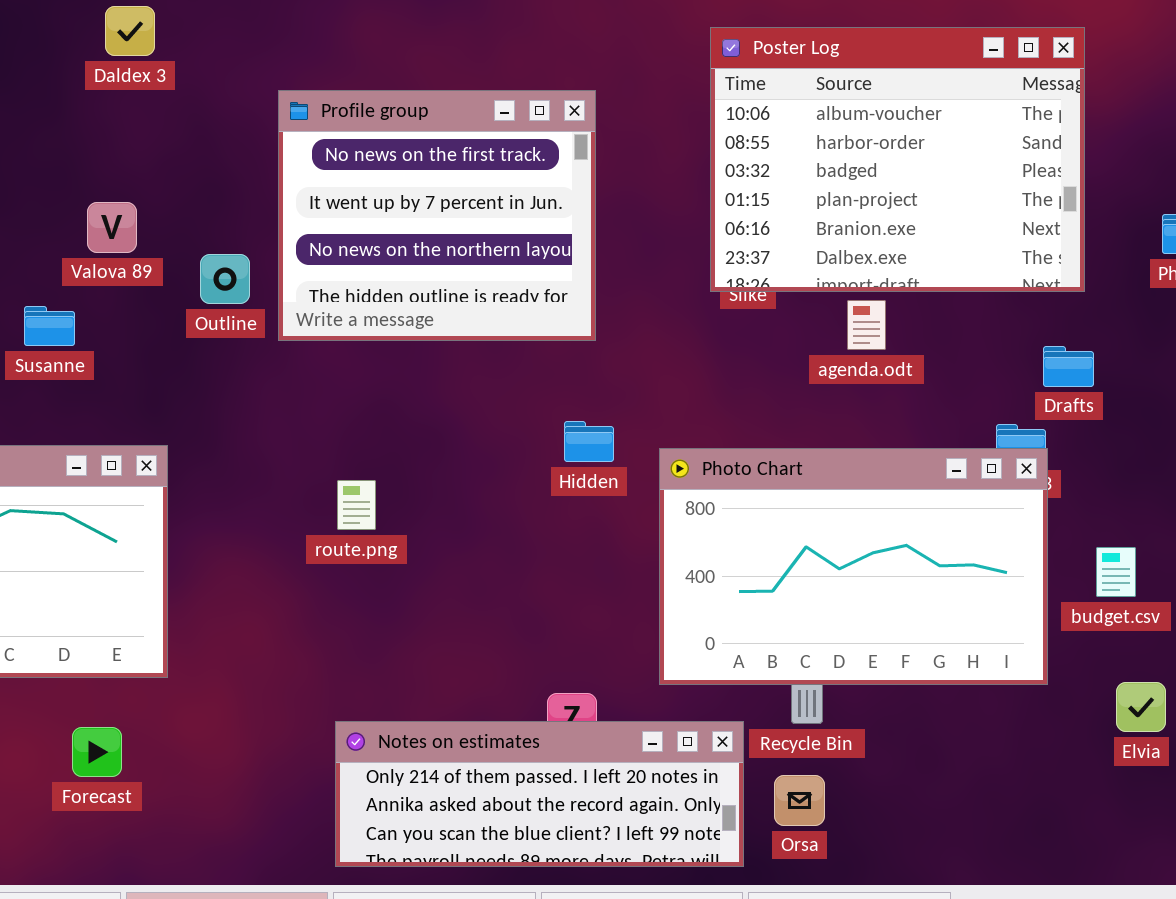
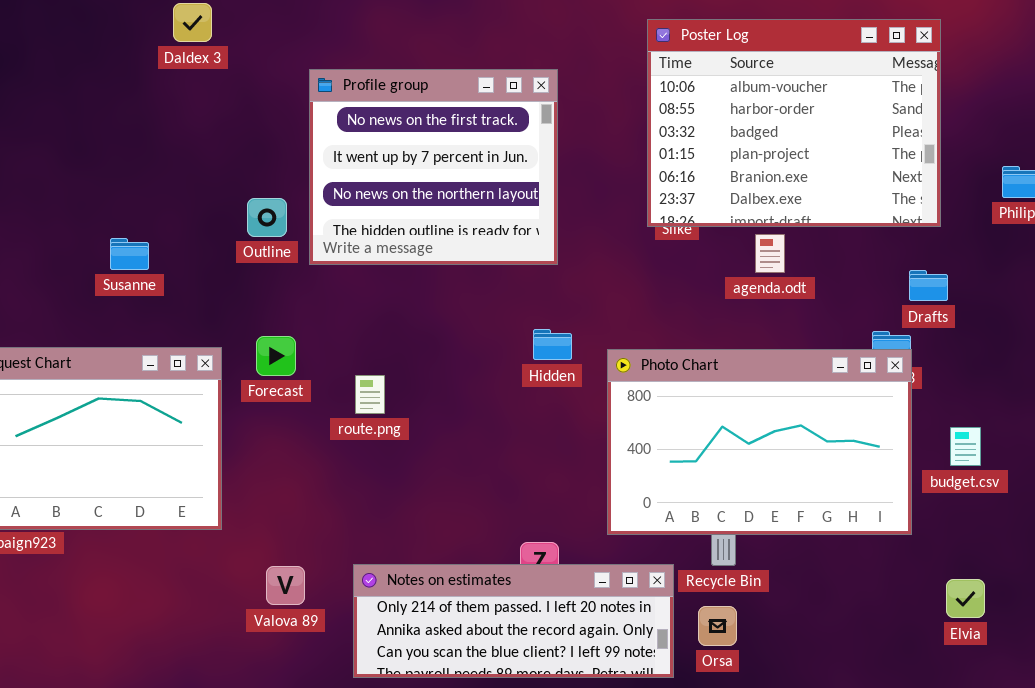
Valova 89: [87,202,137,253] -> [266,566,305,605], moved
Elvia: [1116,682,1166,732] -> [946,579,985,618], moved
Forecast: [72,727,122,777] -> [256,336,296,376], moved

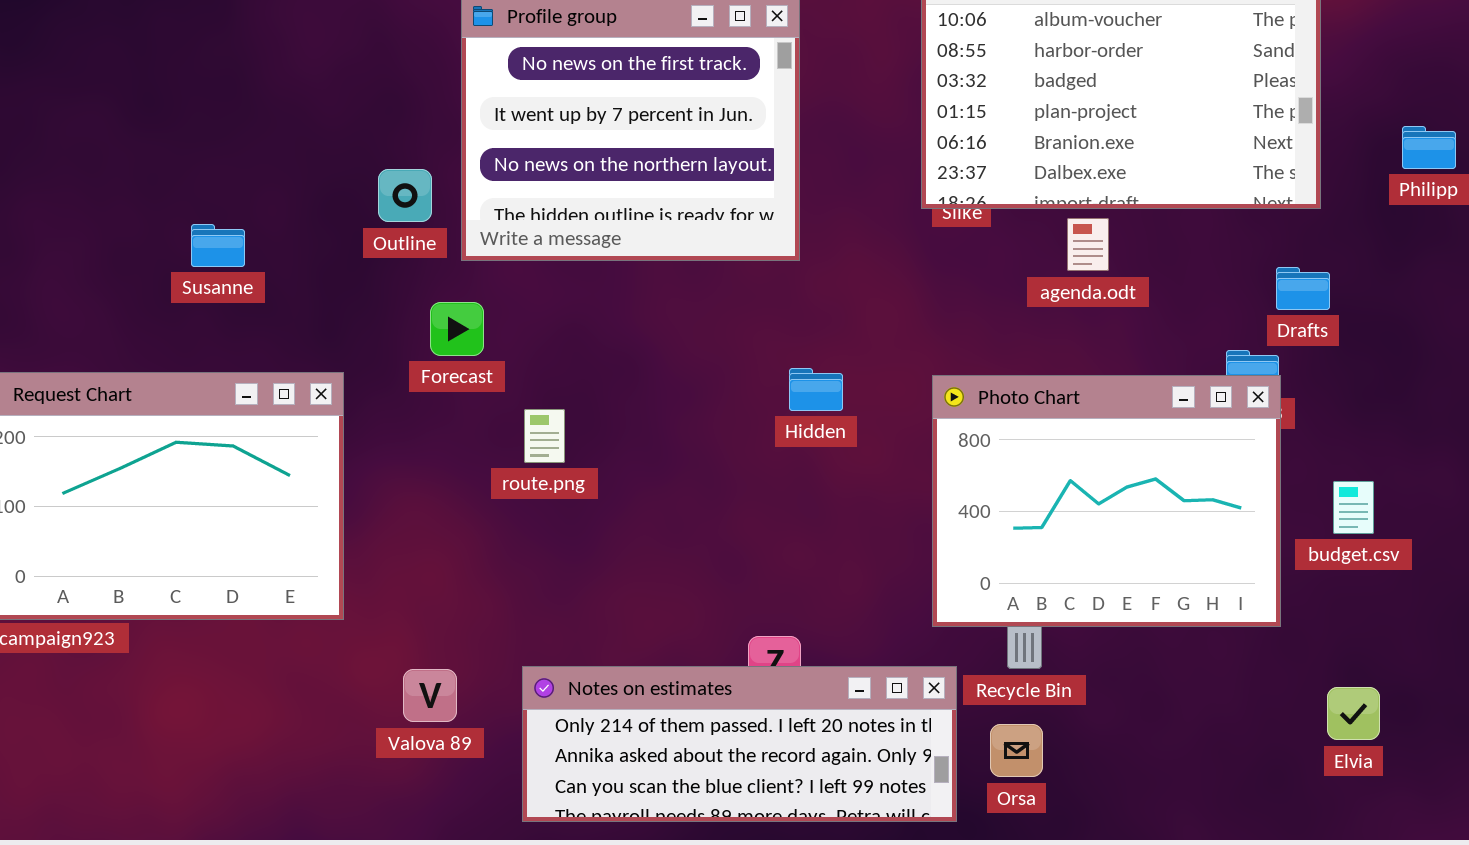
Hidden: [533,329,572,360] -> [789,368,843,411], moved
Forecast: [256,336,296,376] -> [430,302,484,356], moved
Photo Chart: [607,349,912,535] -> [932,375,1281,627], resized

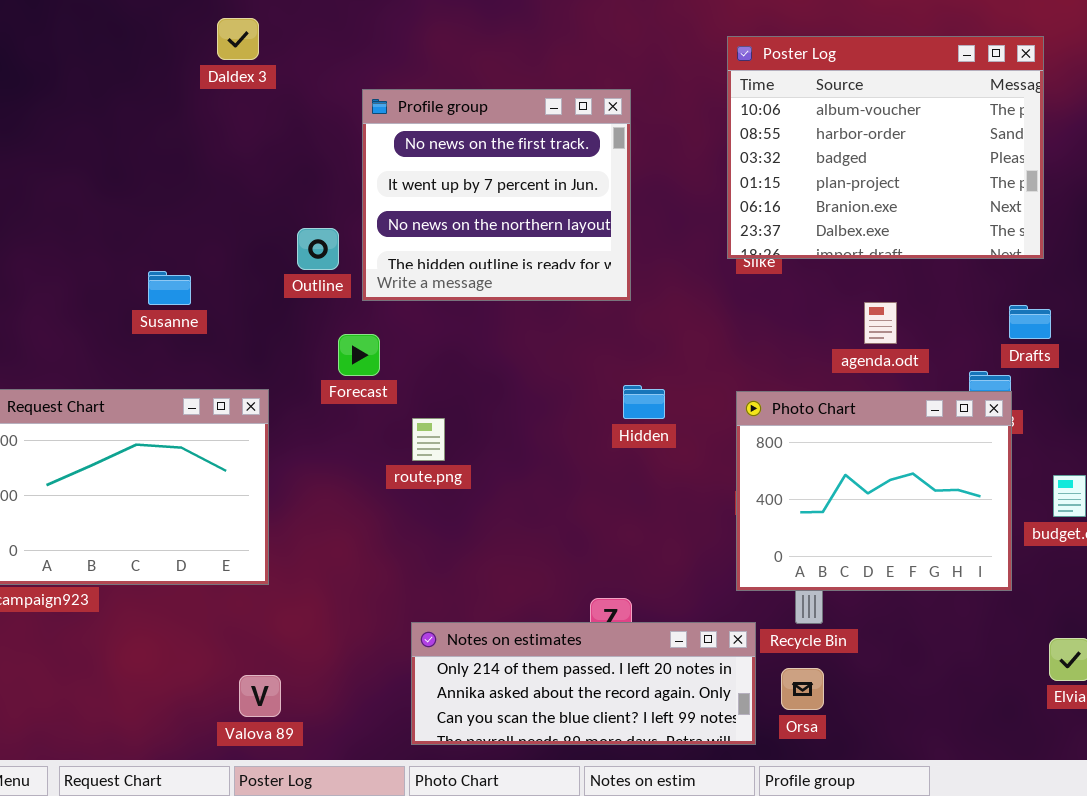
agenda.odt: [1067,218,1109,271] -> [864,302,897,344], moved
Valova 89: [403,669,457,722] -> [239,675,281,717], moved

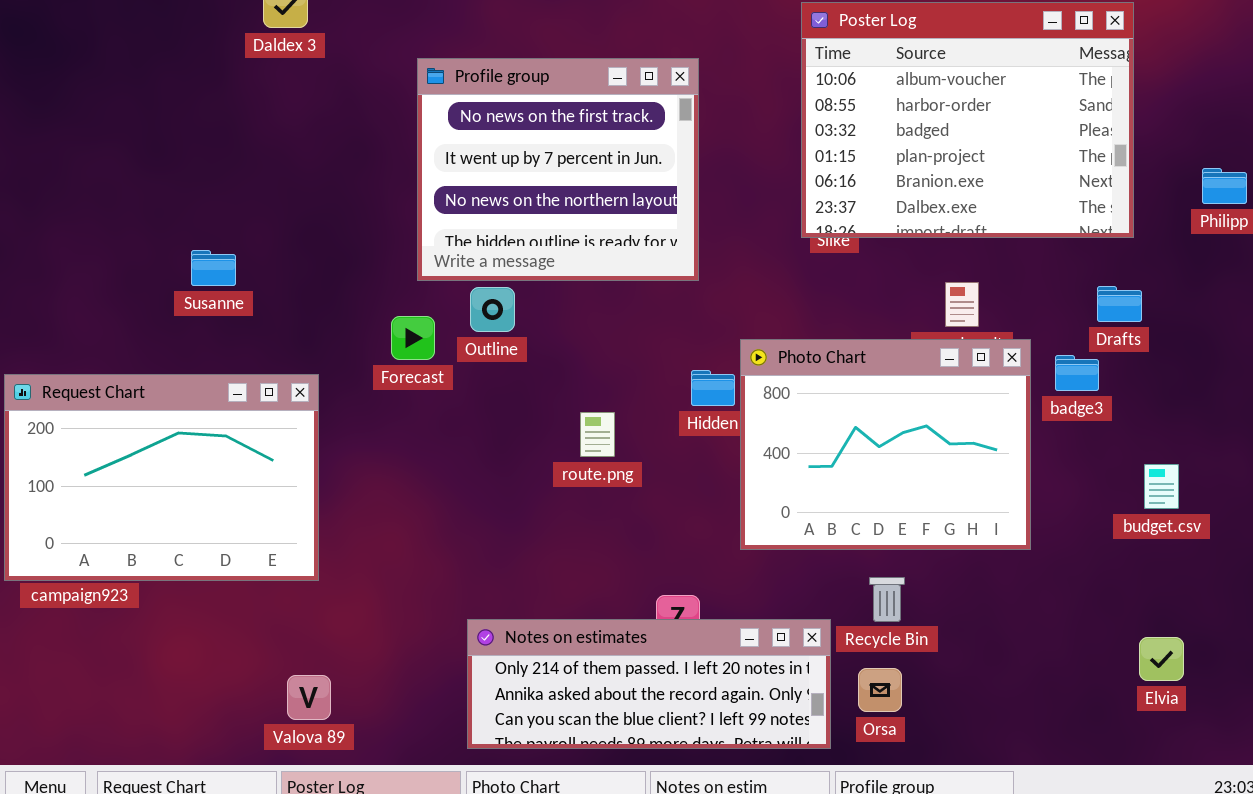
Outline: [297,228,339,270] -> [470,287,515,332], moved
Photo Chart: [736,391,1012,591] -> [740,339,1031,550], moved
route.png: [412,418,445,461] -> [580,412,615,457], moved

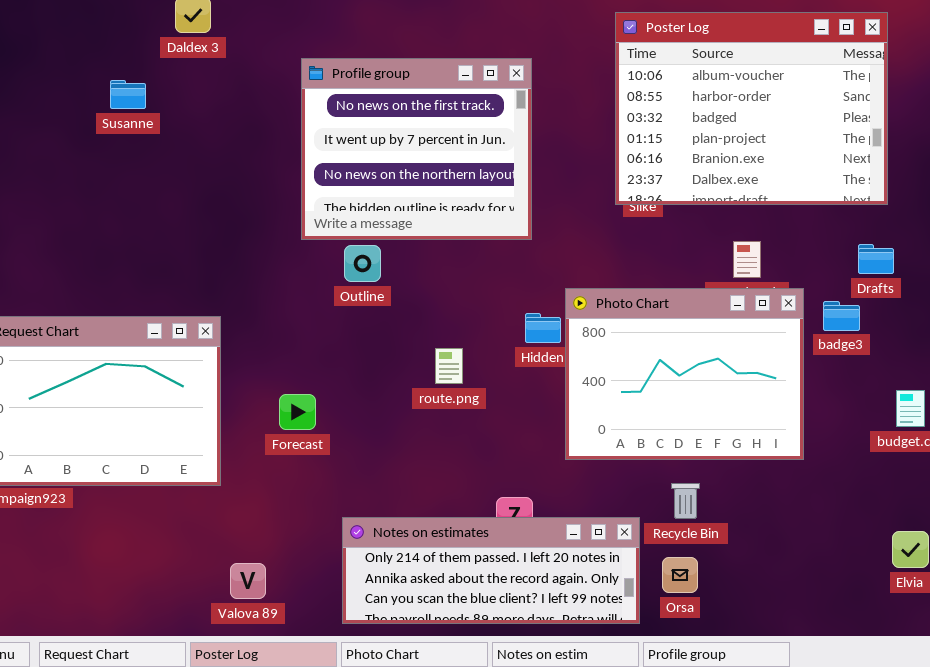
Susanne: [191,250,236,286] -> [110,80,146,109], moved
Forecast: [391,316,435,360] -> [279,394,316,430], moved
Valova 89: [287,675,331,720] -> [230,563,266,599], moved

